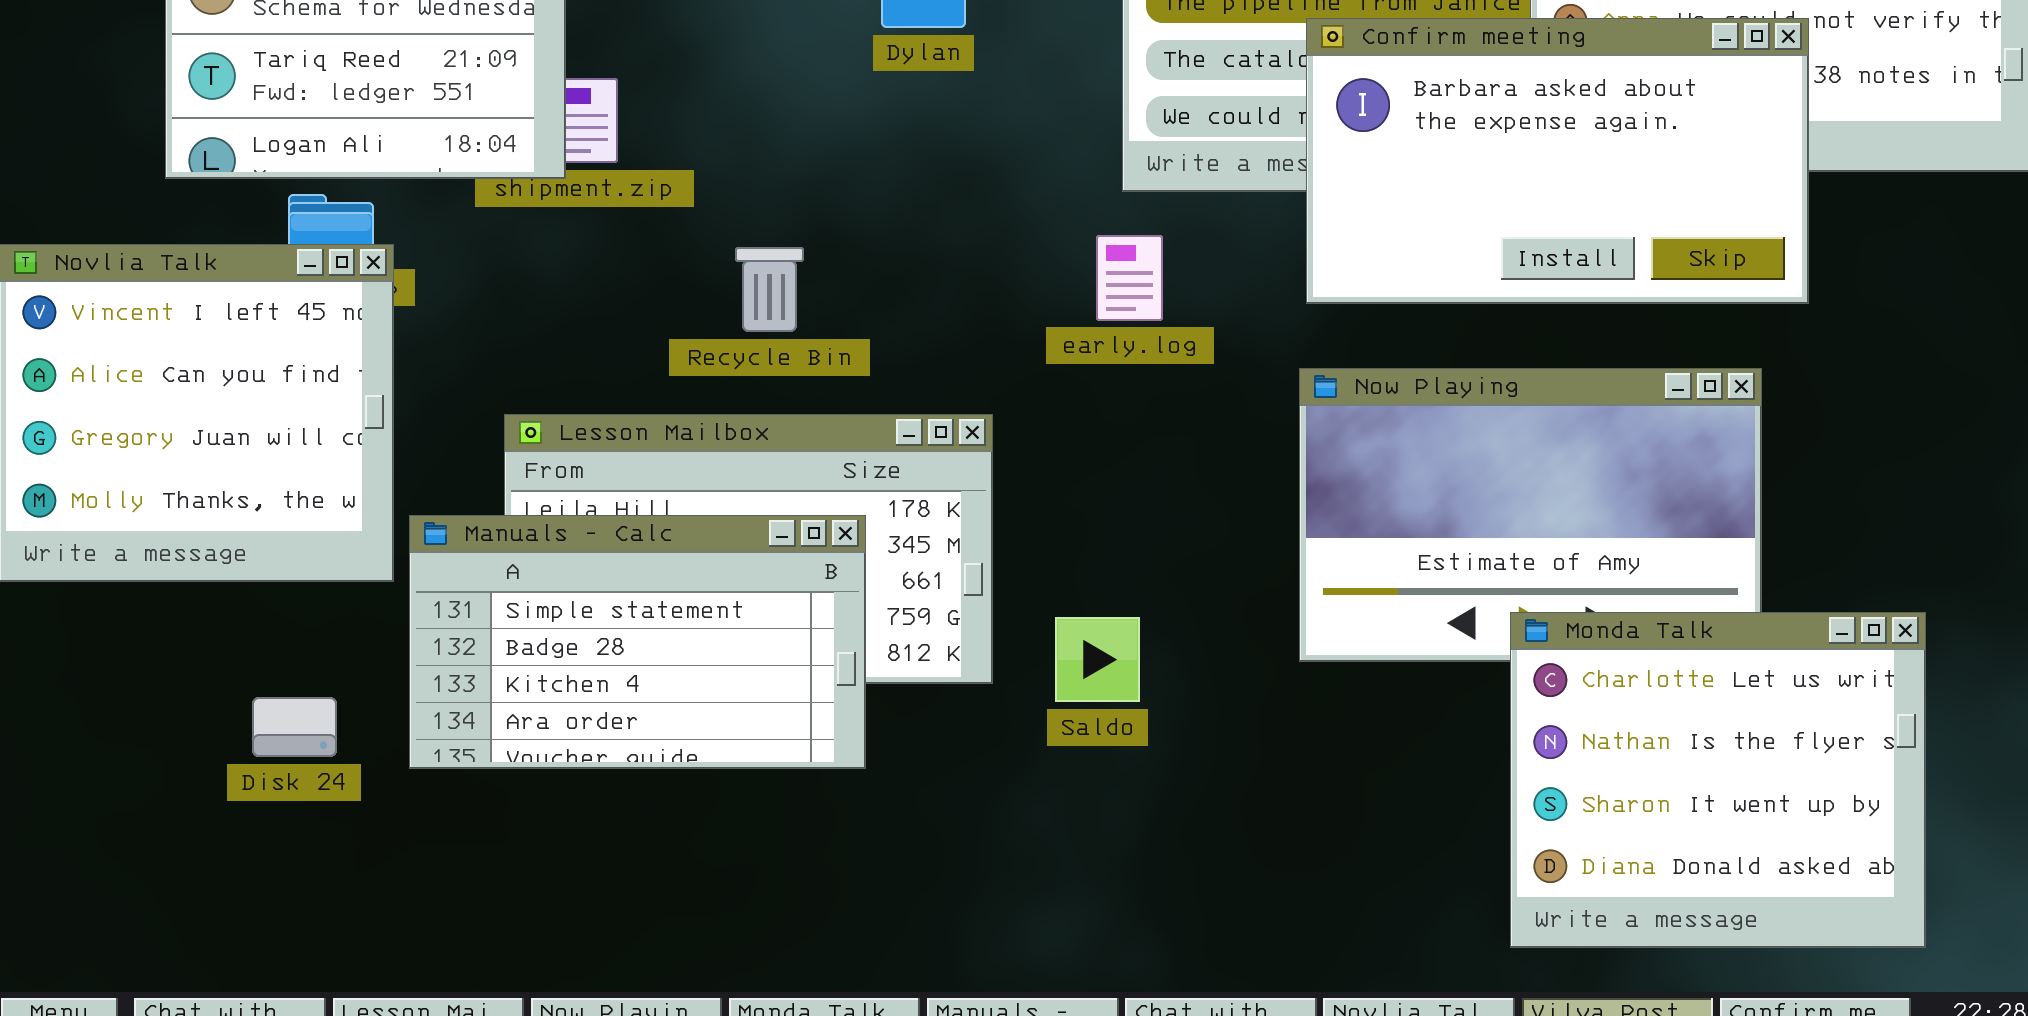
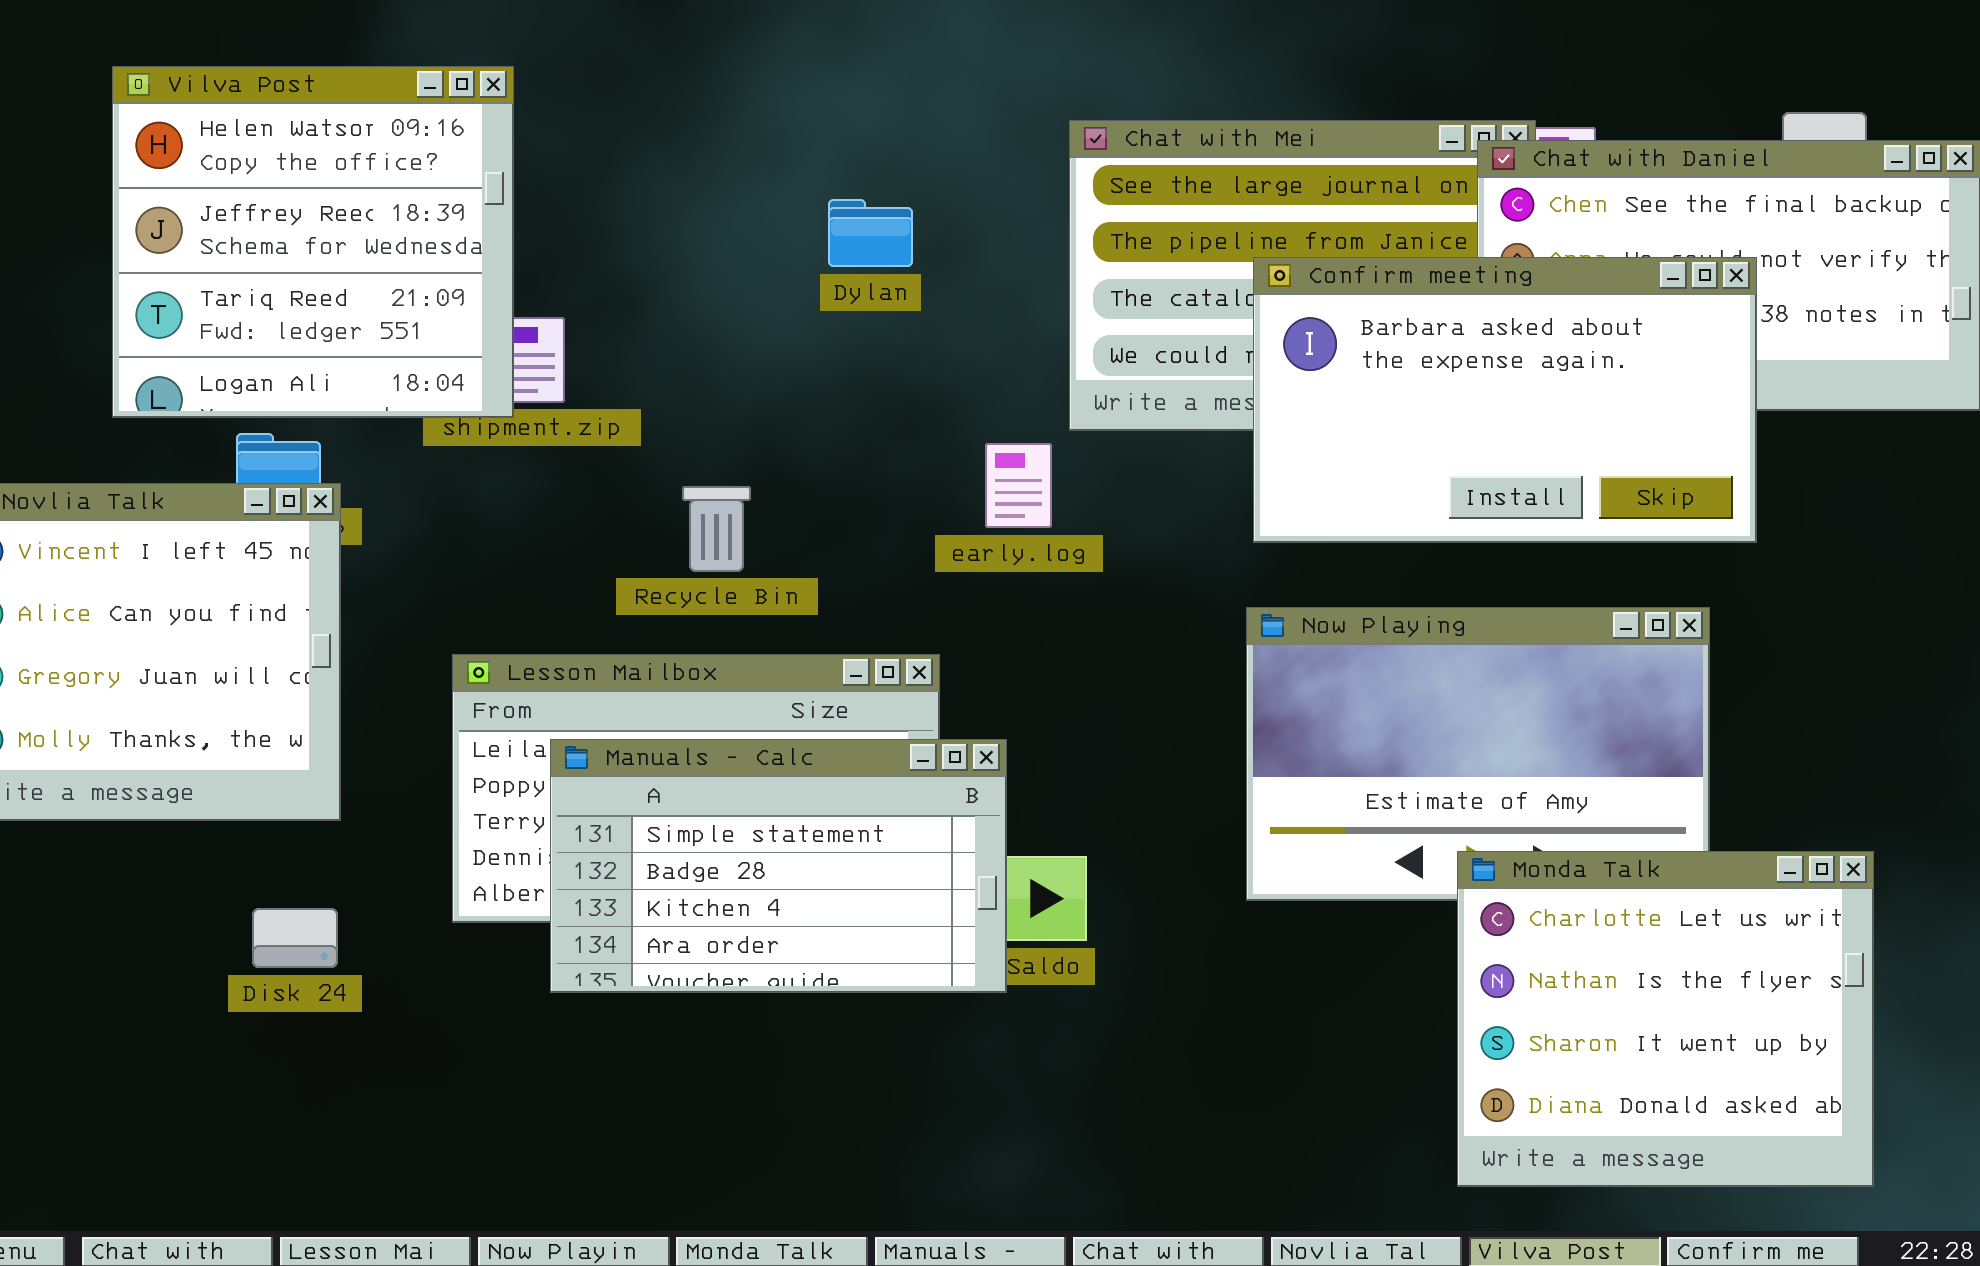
early.log: [1096,235,1163,321] -> [985,443,1052,528], moved
Manuals - Calc: [409,515,866,769] -> [550,739,1007,993], moved
Disk 24: [252,697,337,757] -> [252,908,338,968], moved

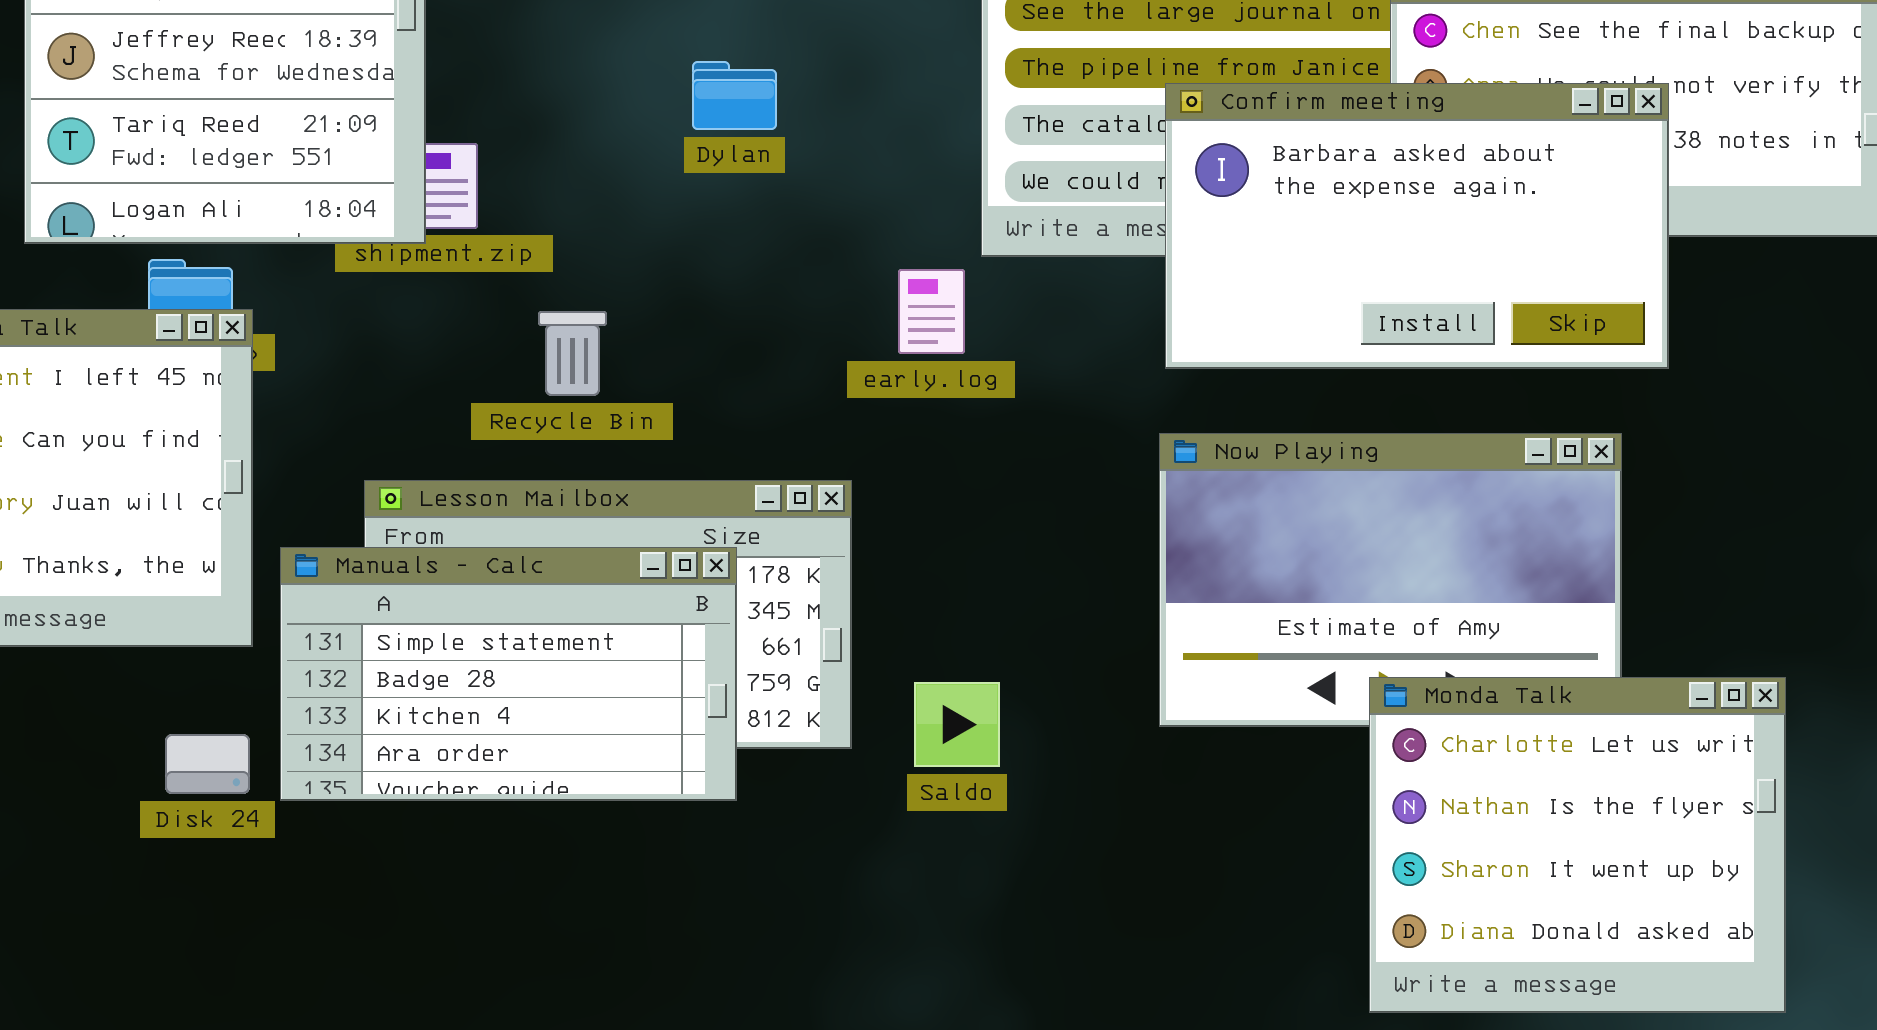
Dylan: [828,199,913,267] -> [692,61,777,130], moved
Recycle Bin: [682,486,751,572] -> [538,311,607,396], moved
Manuals - Calc: [550,739,1007,993] -> [280,547,737,801], moved

